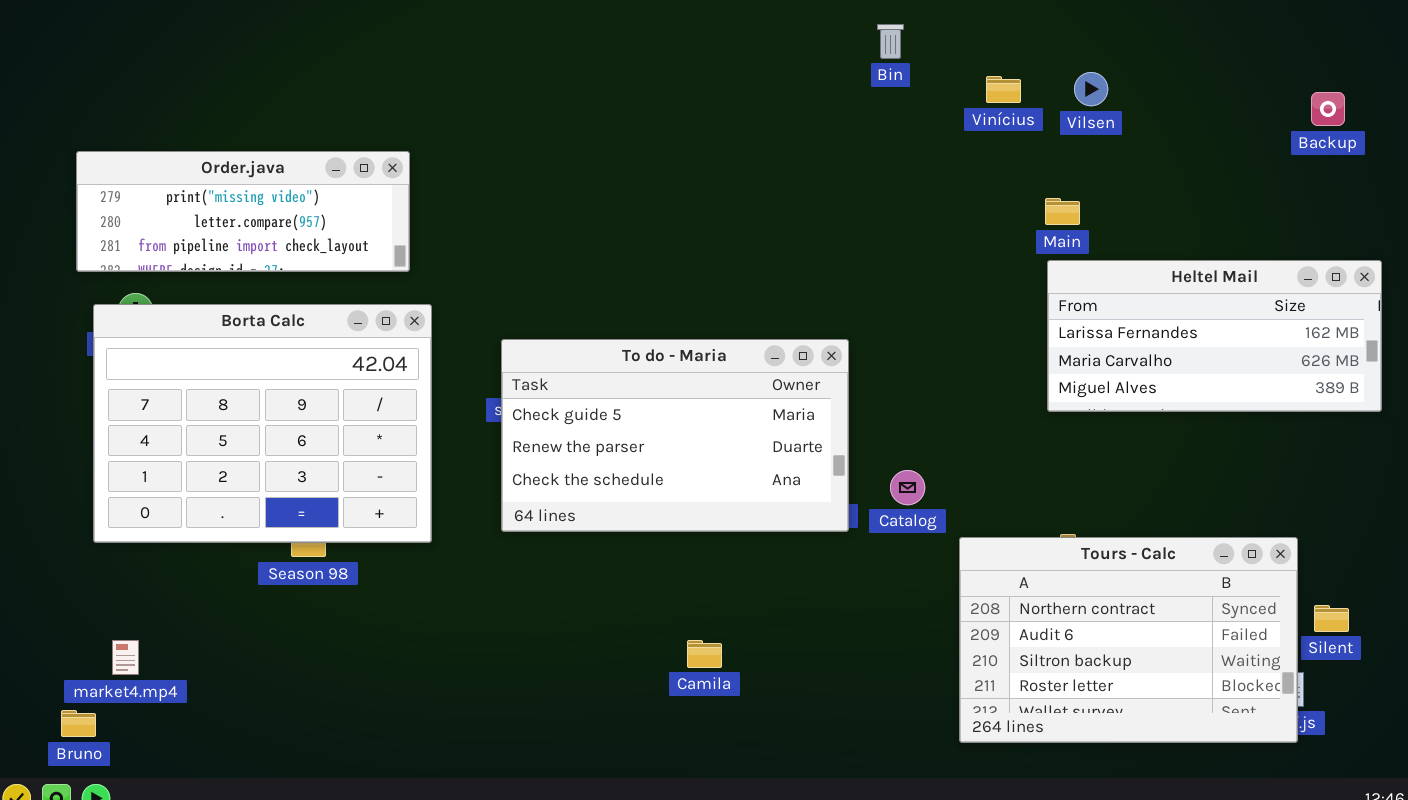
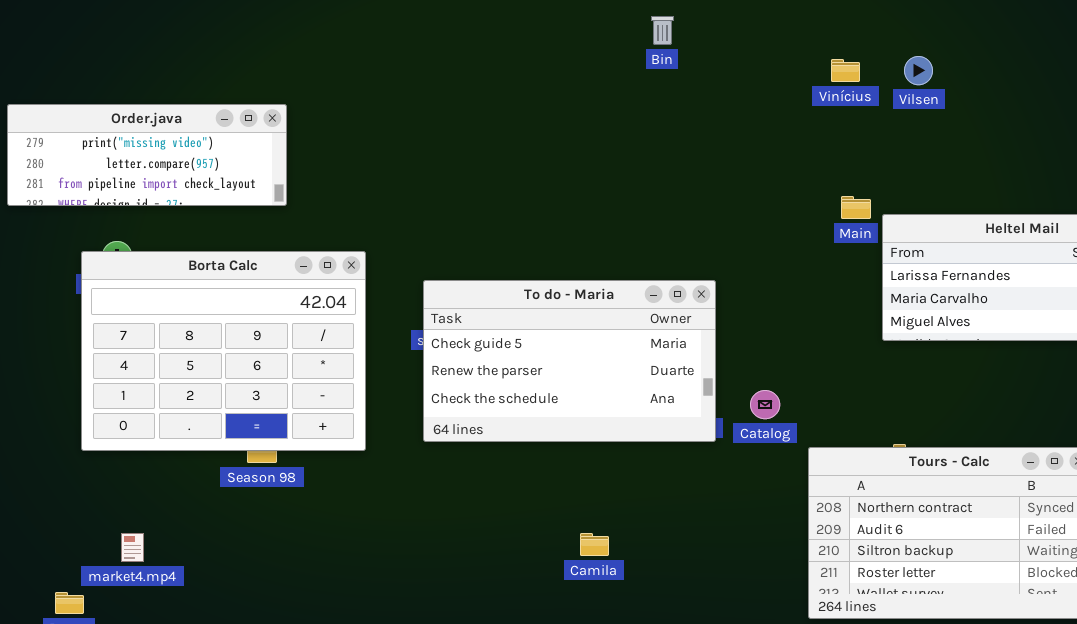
Bin: [877,24,904,59] -> [651,16,674,45], moved
Order.java: [76,151,410,272] -> [7,104,287,206], moved
Main: [1045,198,1080,225] -> [841,196,871,219], moved
market4.mp4: [112,640,139,675] -> [121,533,144,562], moved

